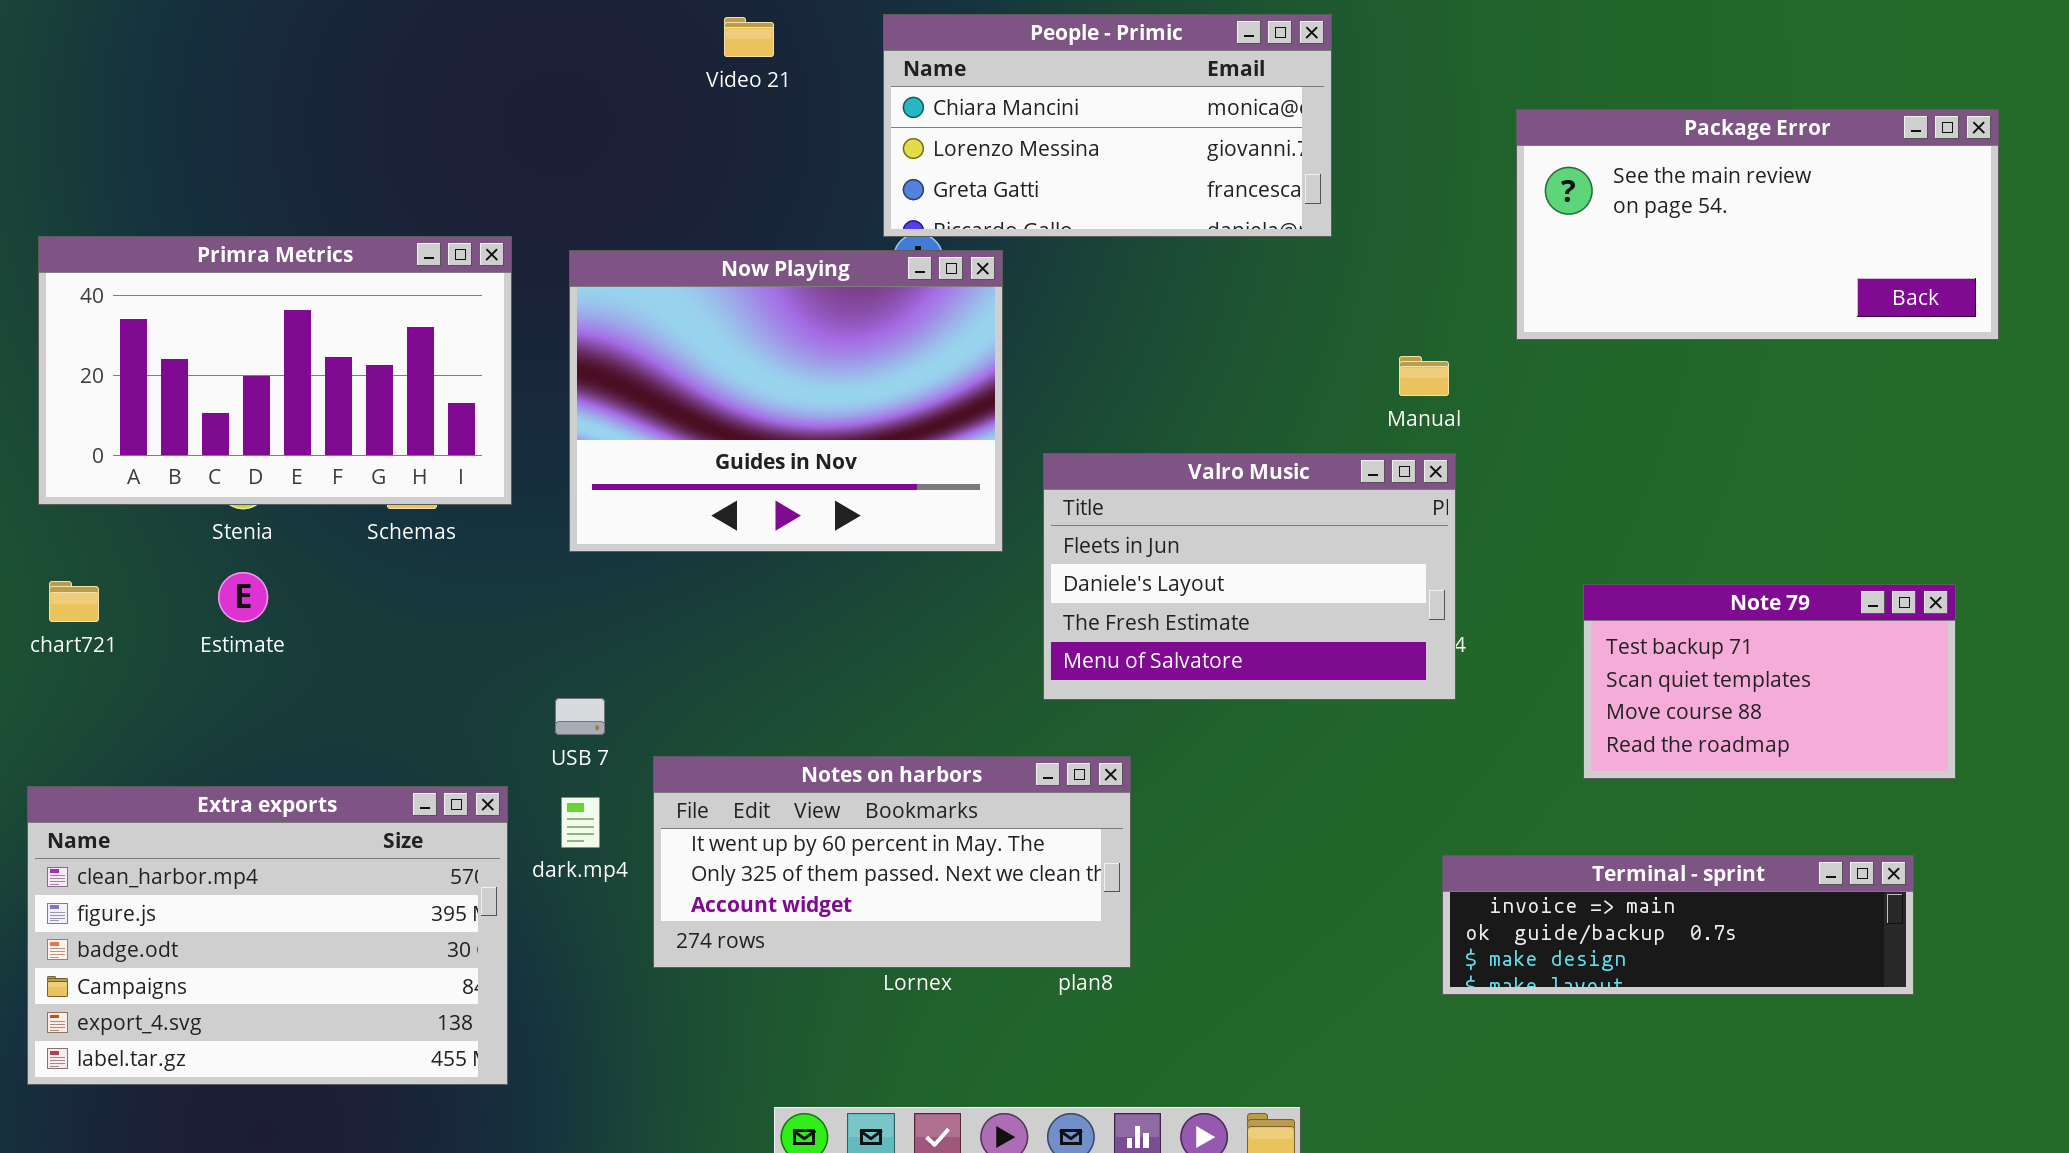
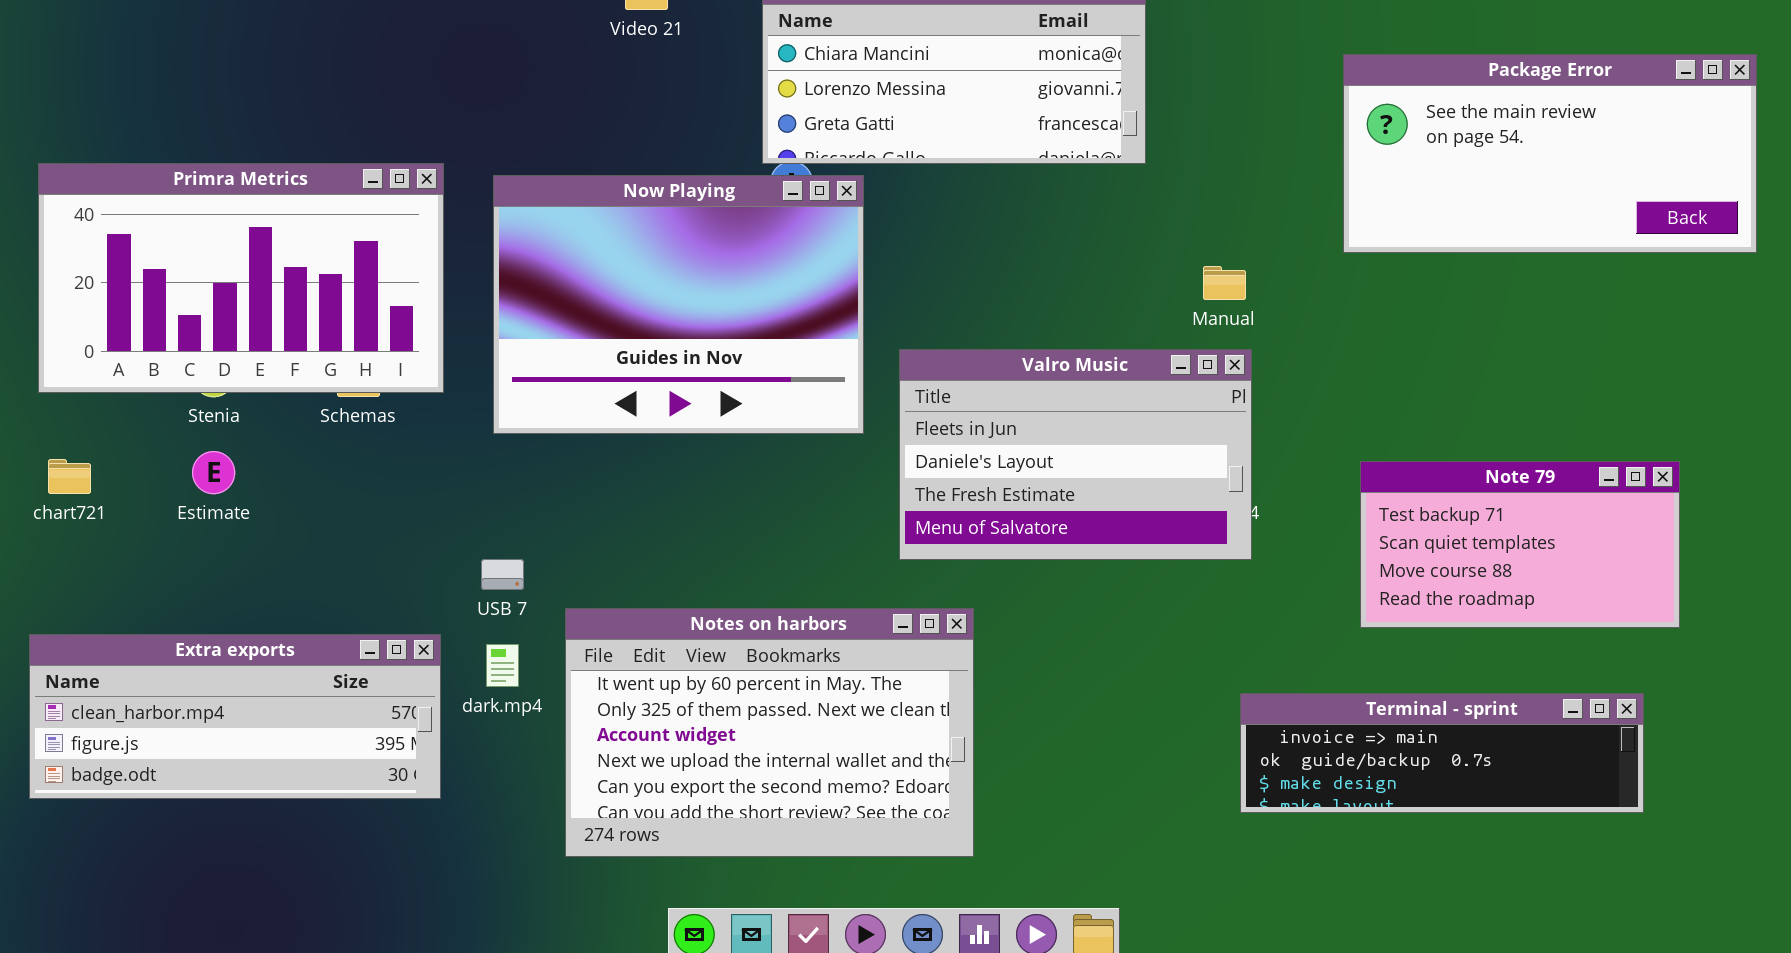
Package Error: [1516,109,1999,340] -> [1343,54,1757,253], moved
Notes on harbors: [653,756,1131,968] -> [565,608,974,857], resized
Extra exports: [27,786,508,1085] -> [29,634,441,799], resized

